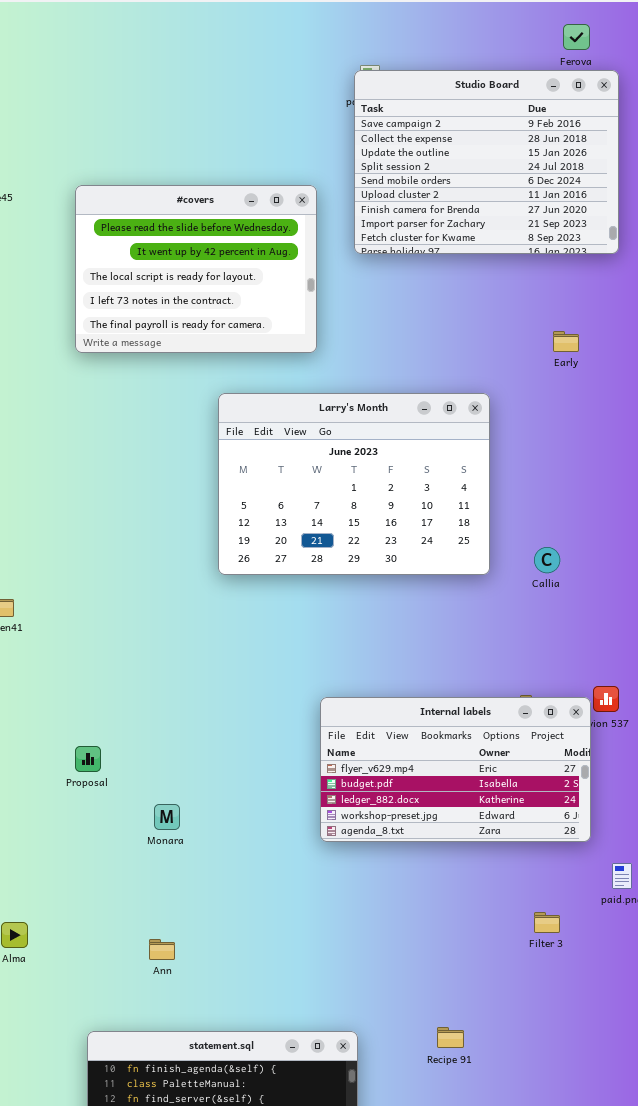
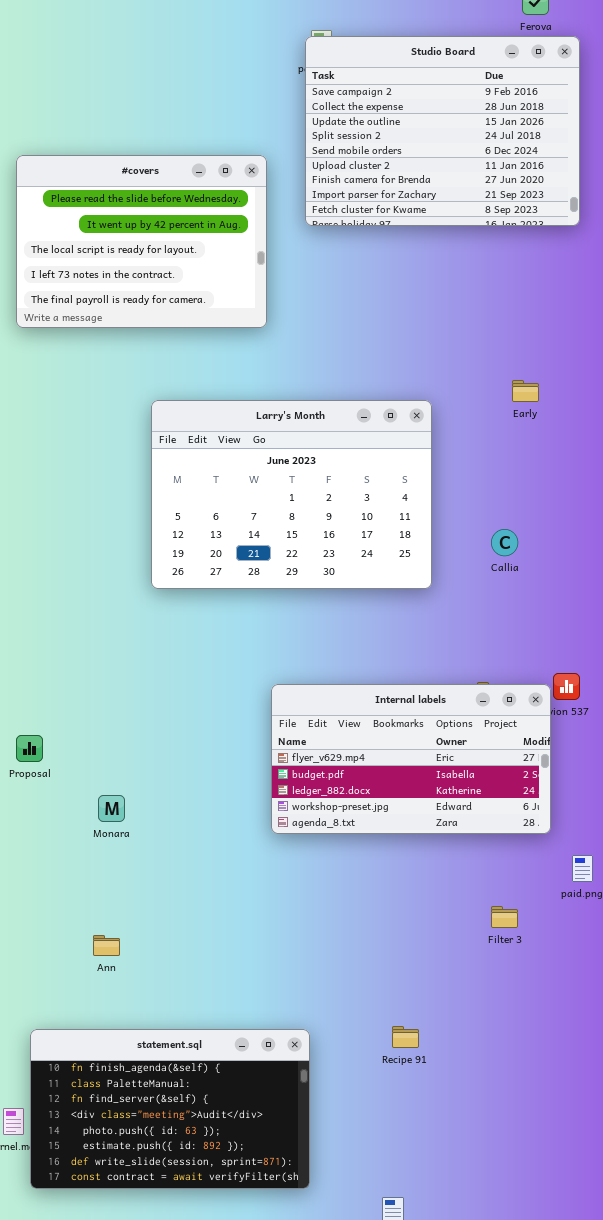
Early: [553,331,579,352] -> [512,380,539,402], moved
Larry's Month: [218,393,490,575] -> [151,400,432,589], moved

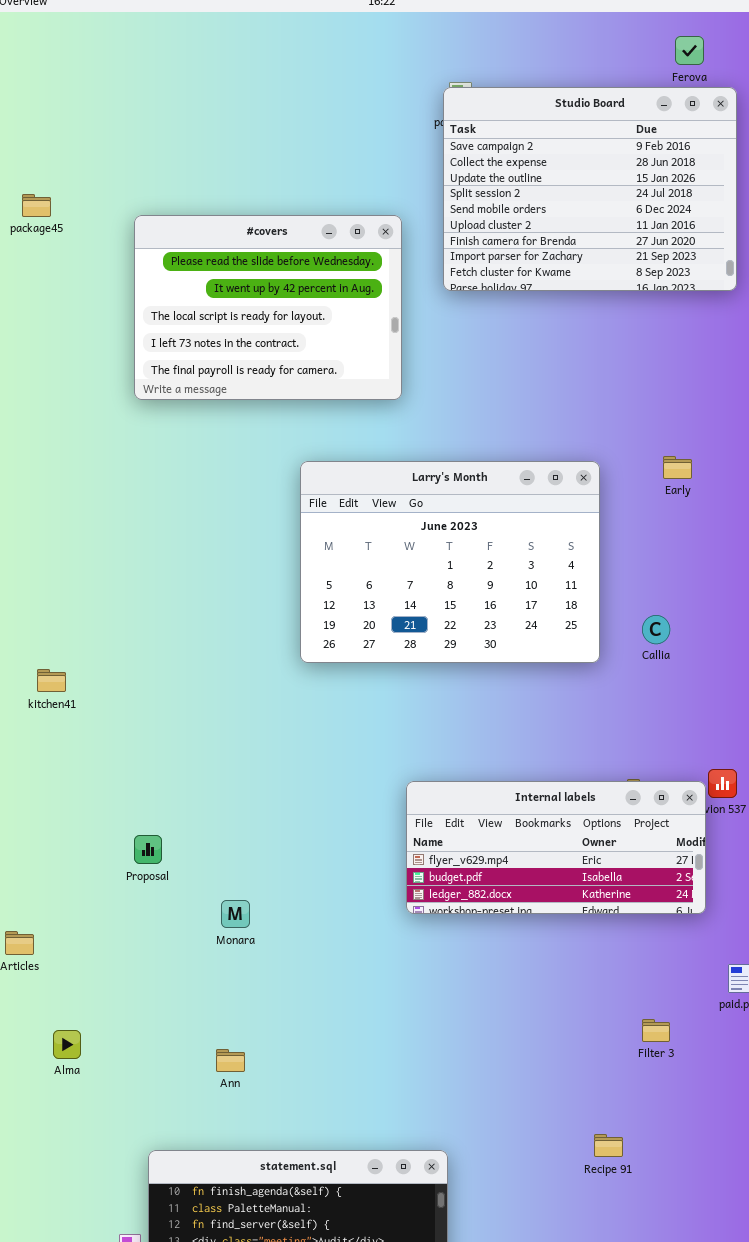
Larry's Month: [151,400,432,589] -> [300,461,600,663], moved
Internal labels: [271,684,551,834] -> [406,781,706,914], resized
Recipe 91: [392,1026,419,1048] -> [594,1134,623,1157], moved

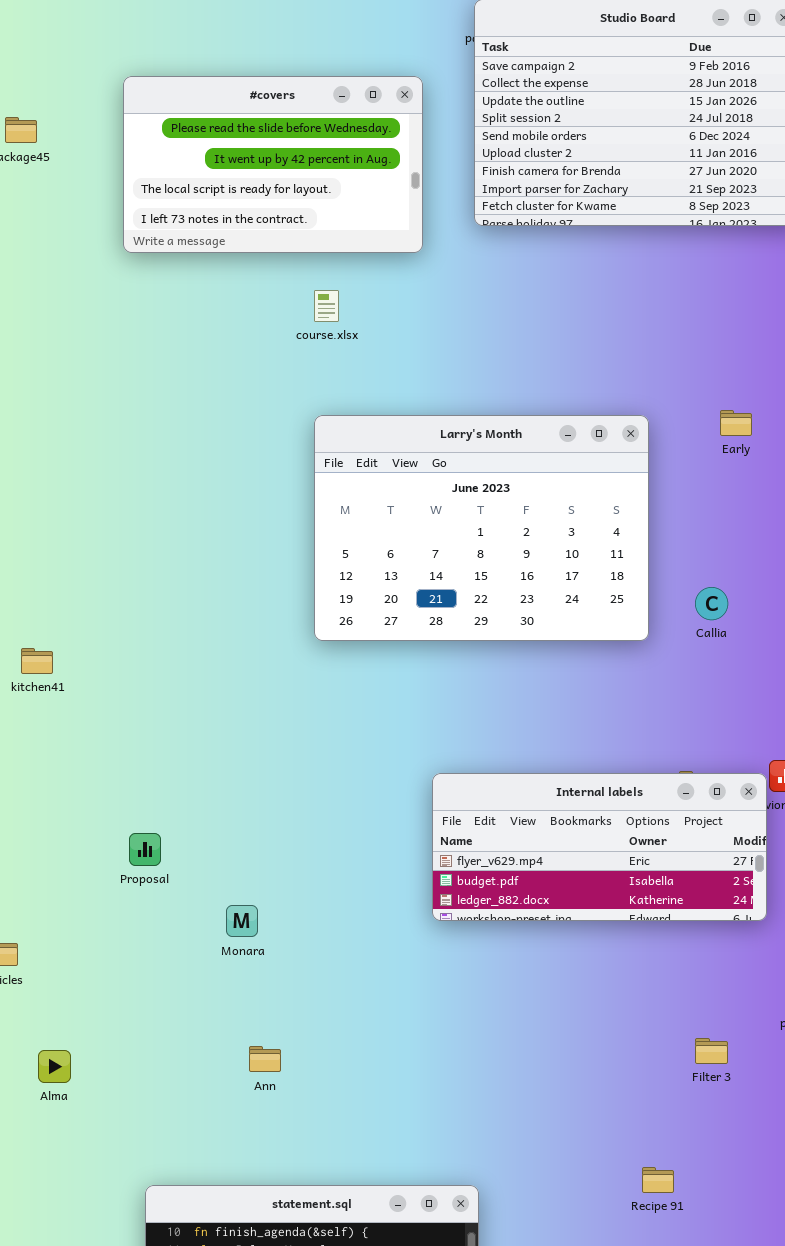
#covers: [134,215,402,400] -> [123,76,423,253], moved, resized
Ann: [216,1049,245,1072] -> [249,1046,281,1072], moved

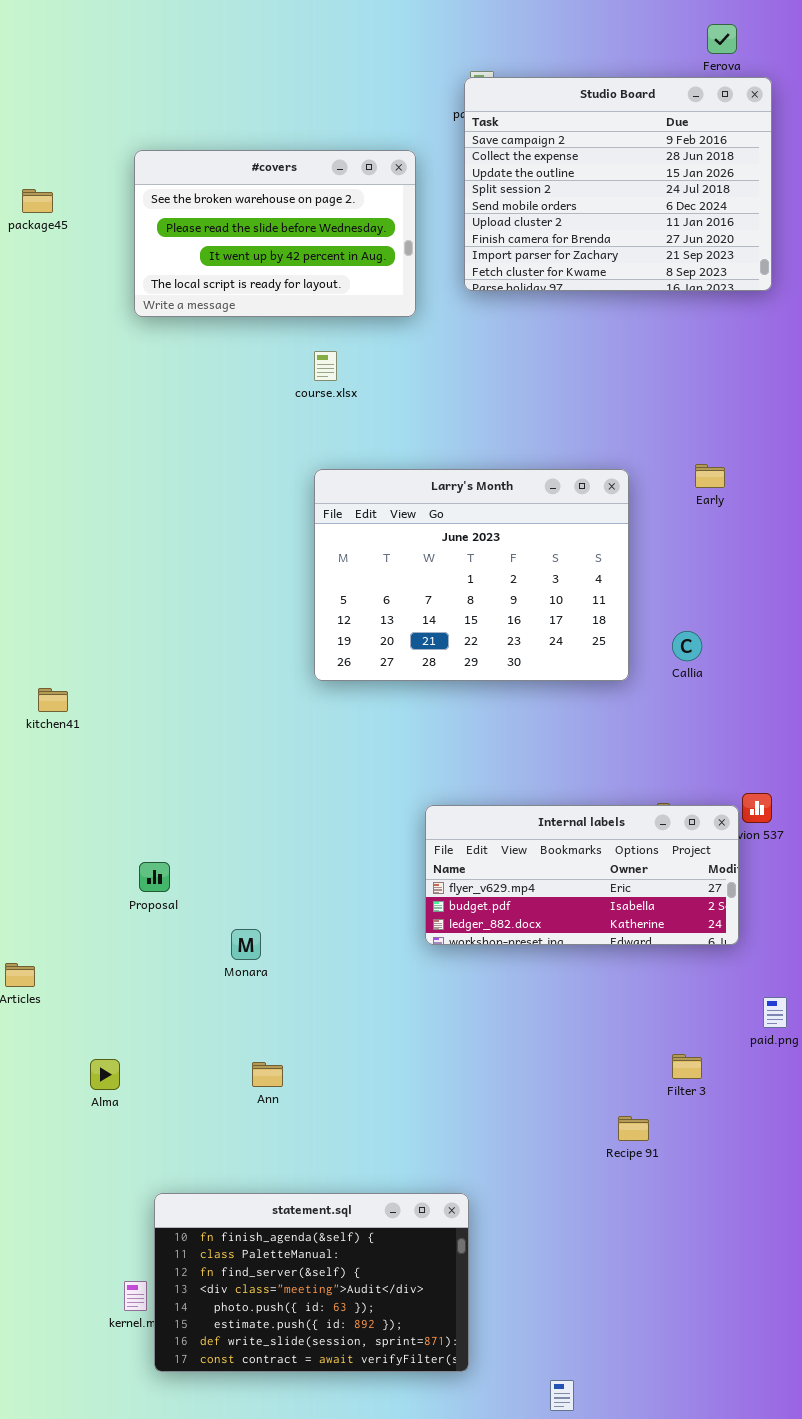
#covers: [123,76,423,253] -> [134,150,416,317], scrolled up 1 row
Alma: [38,1050,71,1083] -> [90,1059,120,1090], moved
Recipe 91: [642,1167,674,1193] -> [618,1116,649,1141], moved

